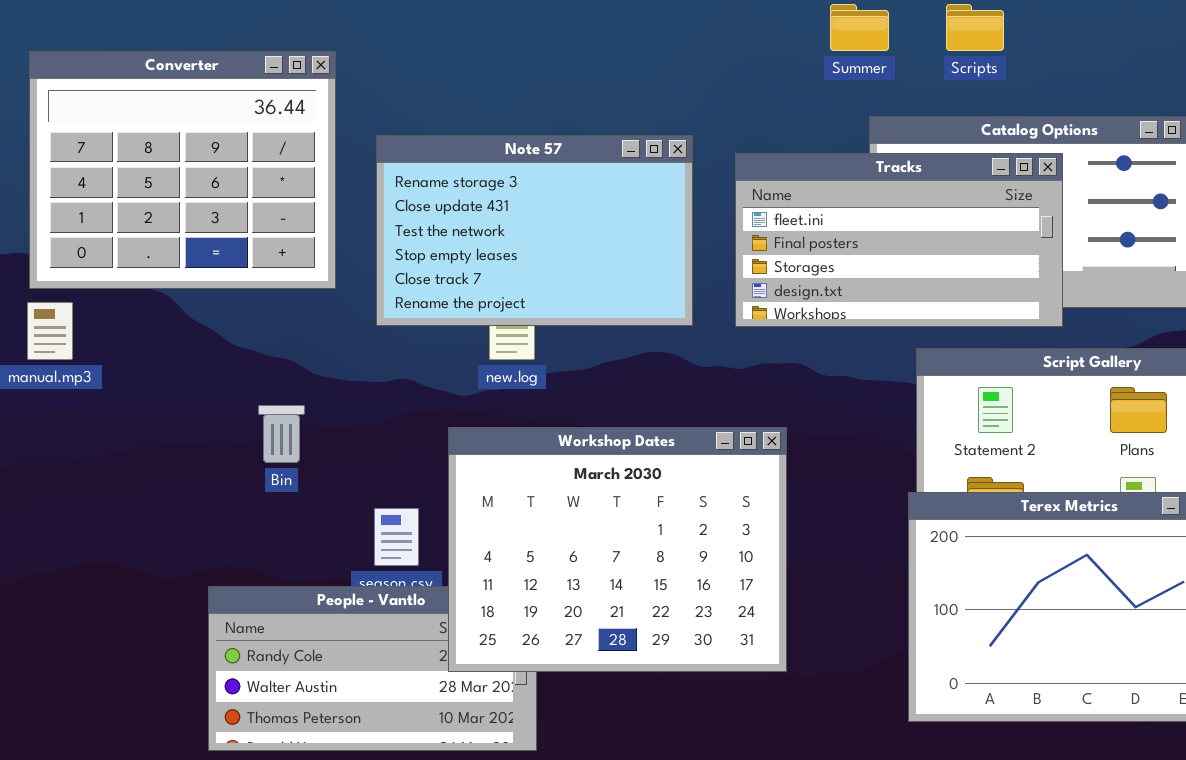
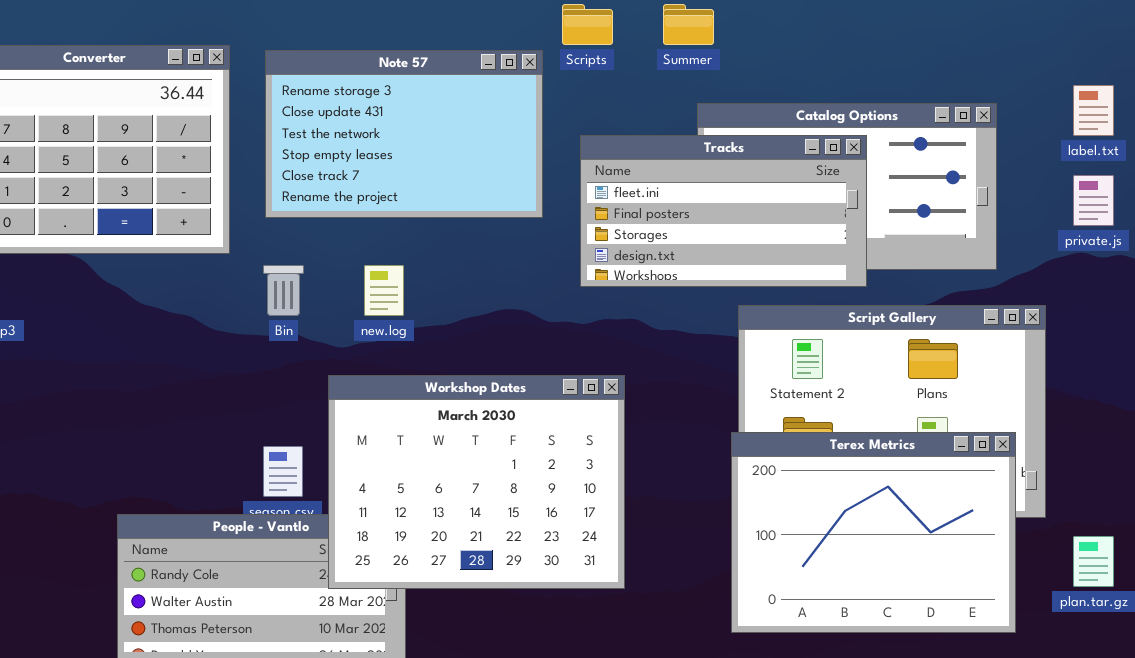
Scripts: [946,4,1004,51] -> [562,4,613,45], moved
Note 57: [376,135,693,326] -> [265,50,543,218], moved
Bin: [258,405,305,463] -> [263,265,304,316], moved

